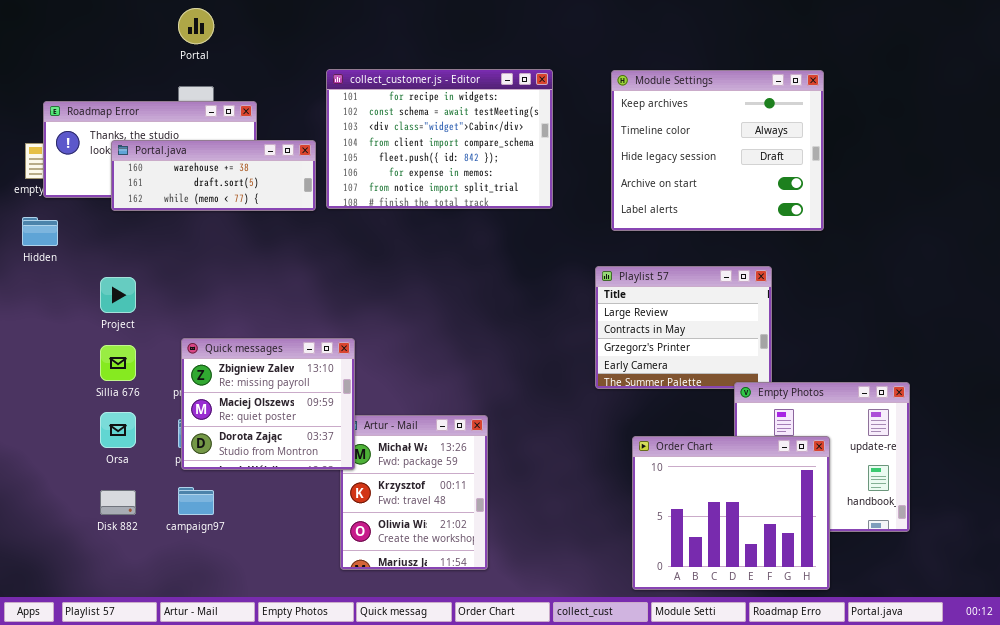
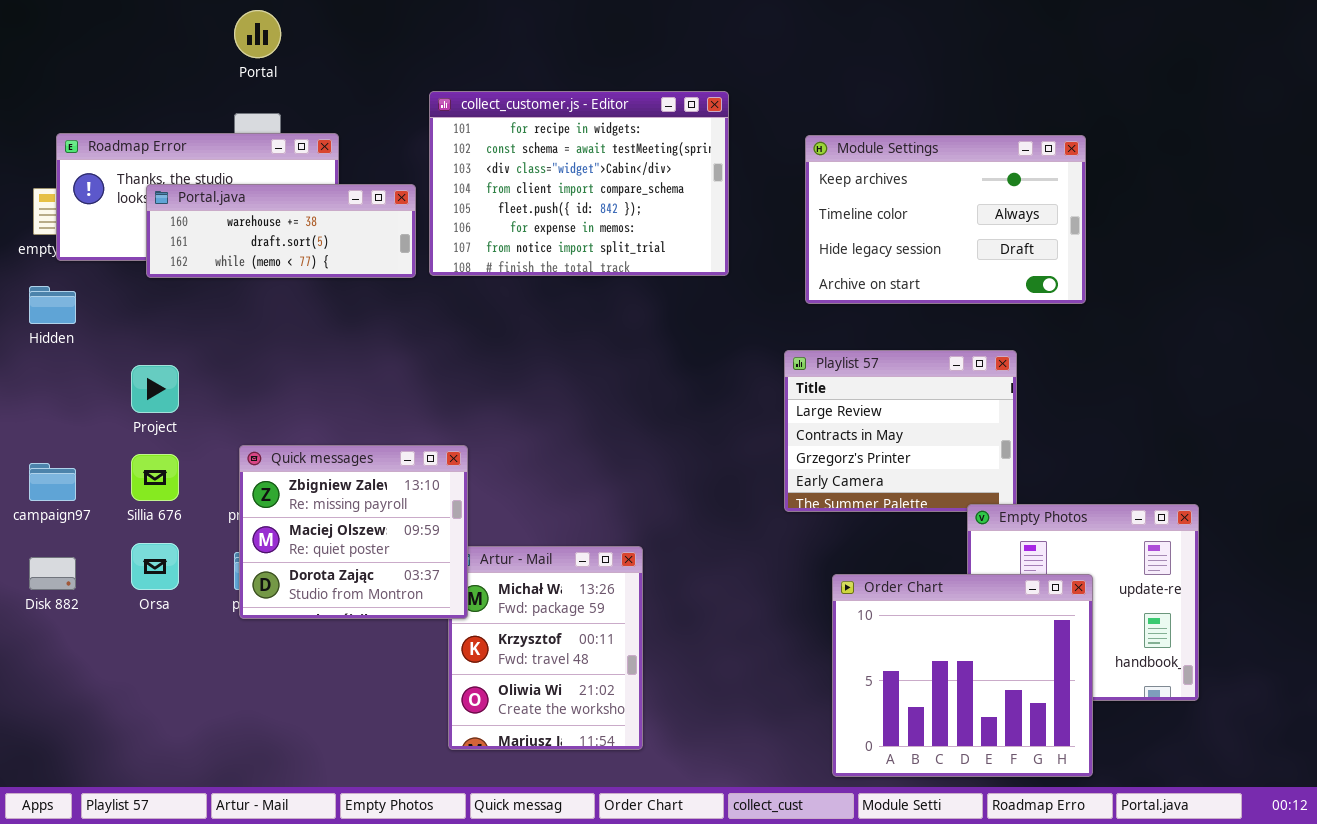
Module Settings: [611,70,824,231] -> [805,135,1086,304], resized
campaign97: [178,487,214,515] -> [29,463,76,501], moved
Disk 882: [100,490,136,515] -> [29,557,76,590], moved

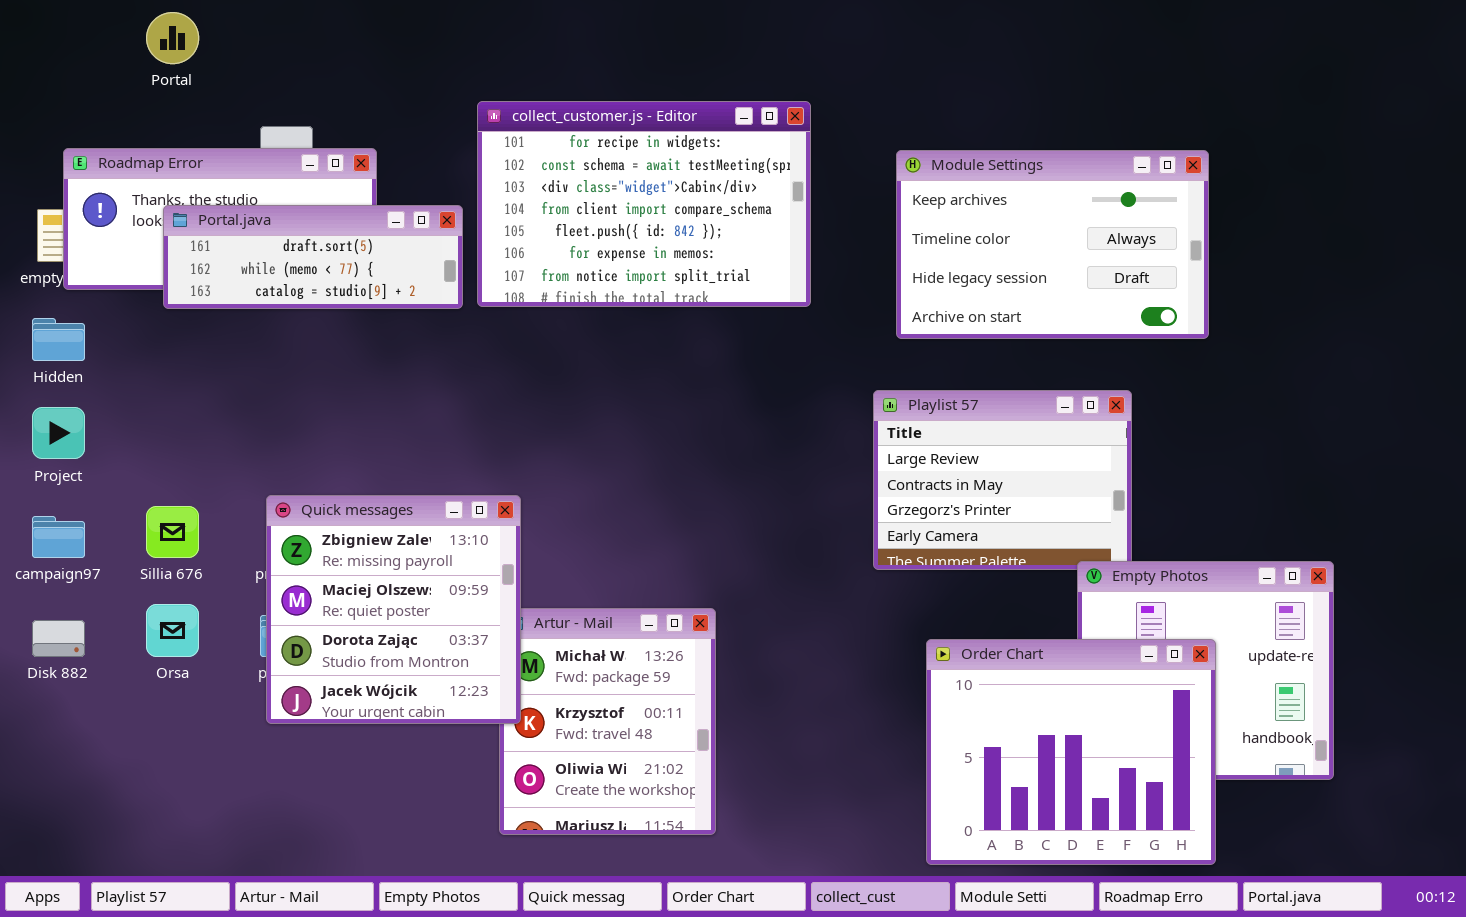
Portal: [234,10,281,58] -> [146,12,199,64], moved
Portal.java: [146,184,416,278] -> [163,205,463,309], scrolled down 1 row
Project: [131,365,179,413] -> [32,407,85,459], moved
Quick messages: [239,445,468,619] -> [266,495,521,724], resized

